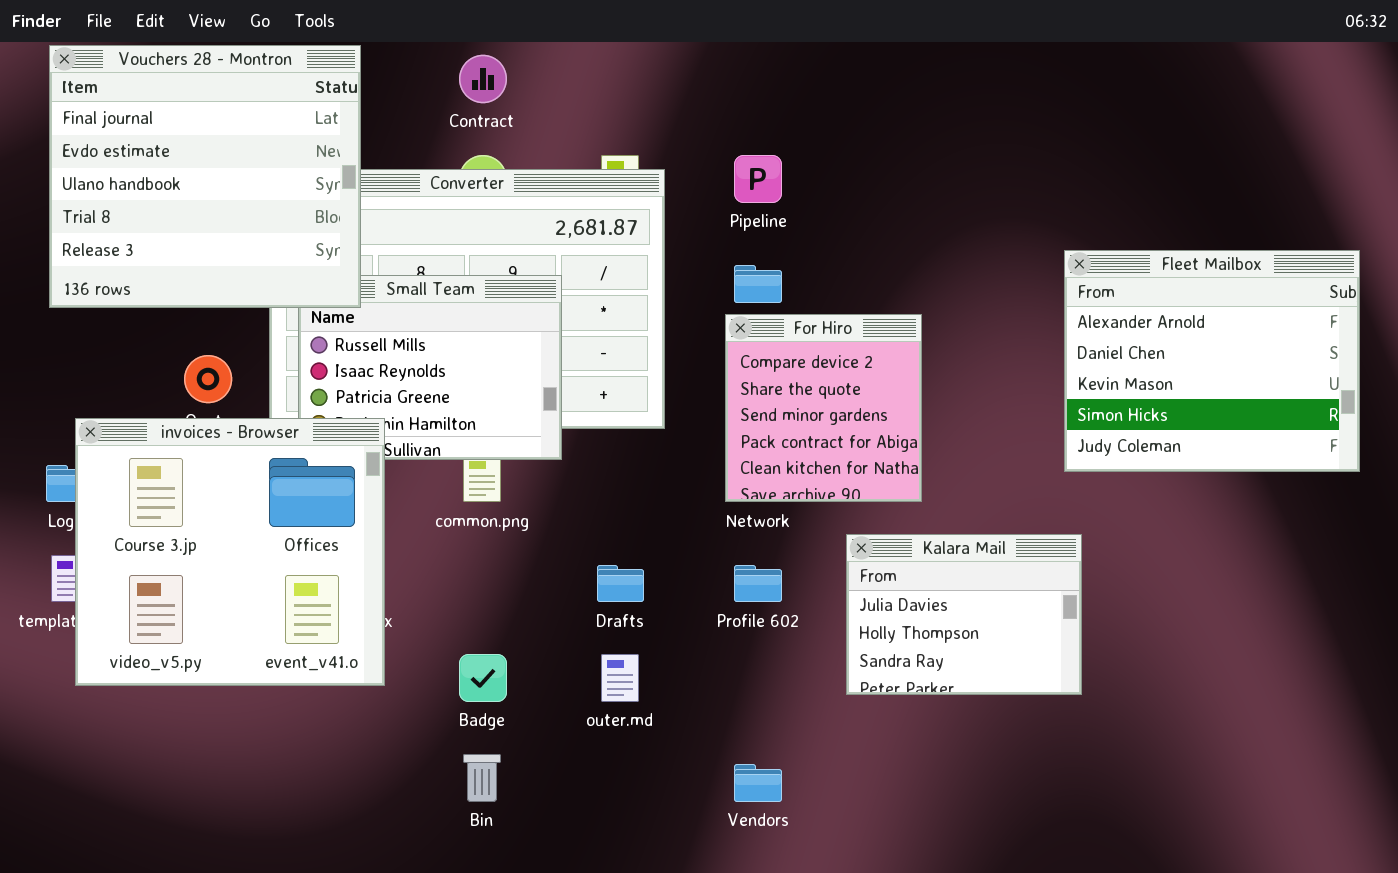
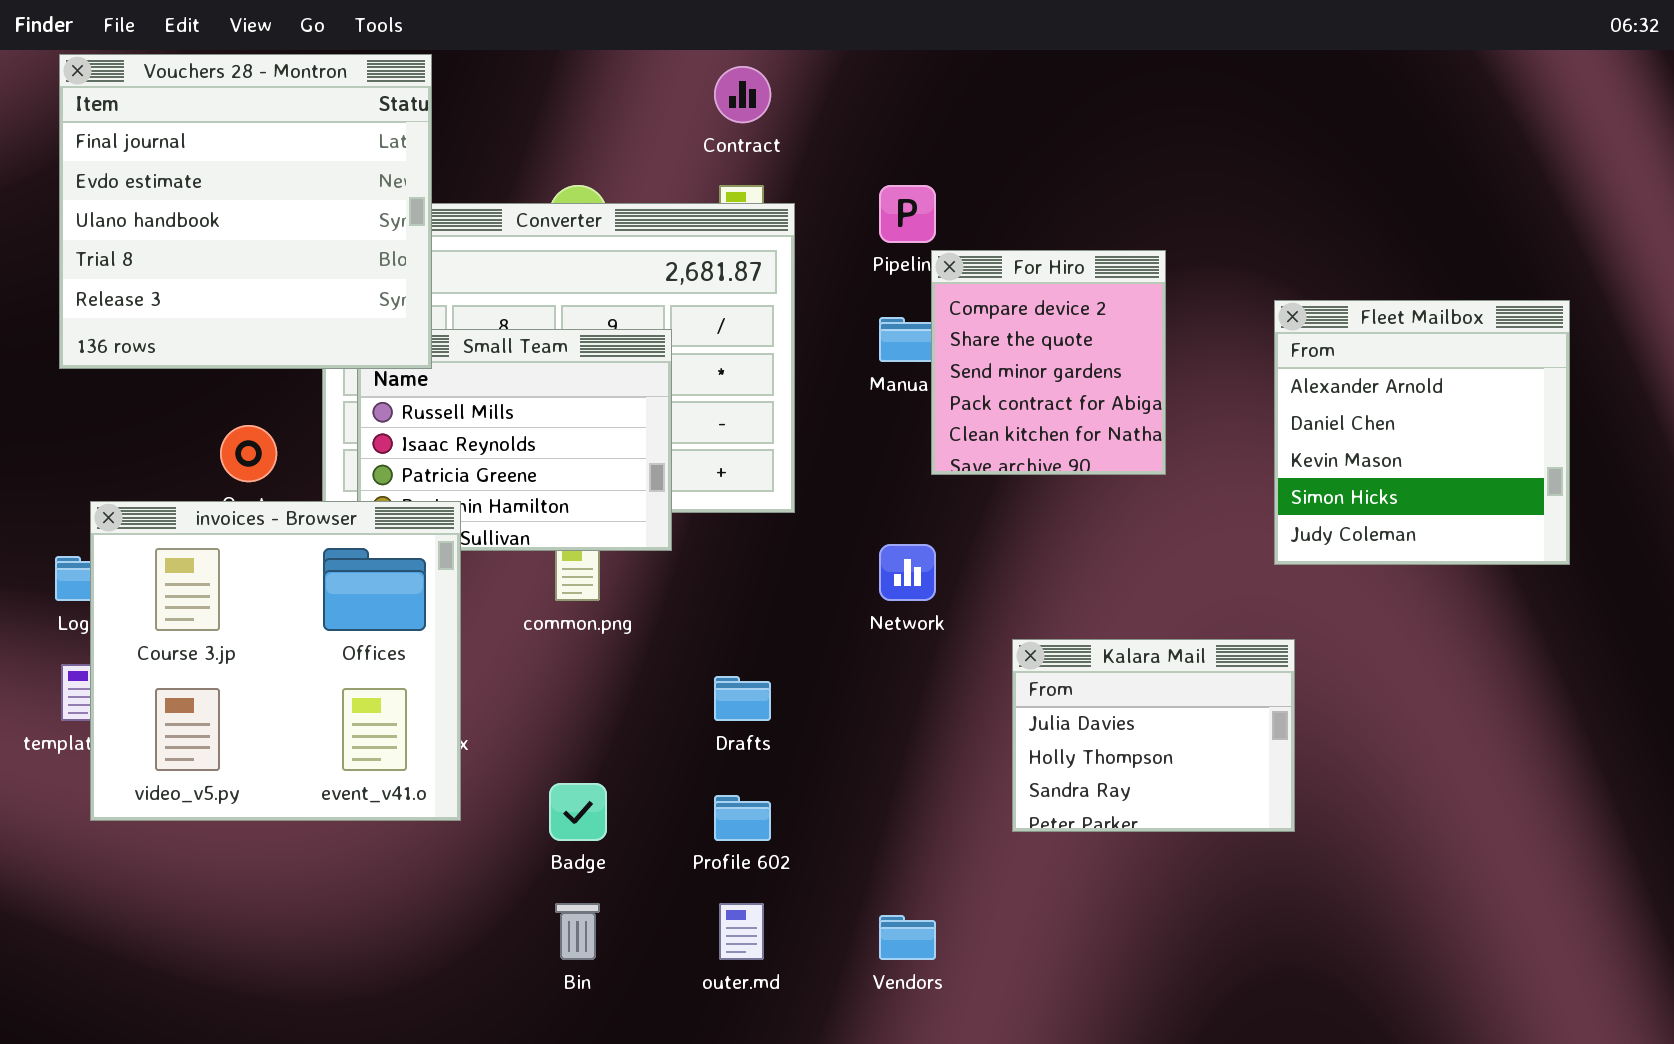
Contract: [459,55,507,103] -> [714,66,771,123], moved
Fleet Mailbox: [1064,250,1360,472] -> [1274,300,1570,565], resized
For Hiro: [725,314,922,502] -> [931,250,1166,475], moved
Profile 602: [734,565,782,602] -> [714,795,771,841], moved
outer.md: [601,654,639,702] -> [719,903,764,960], moved

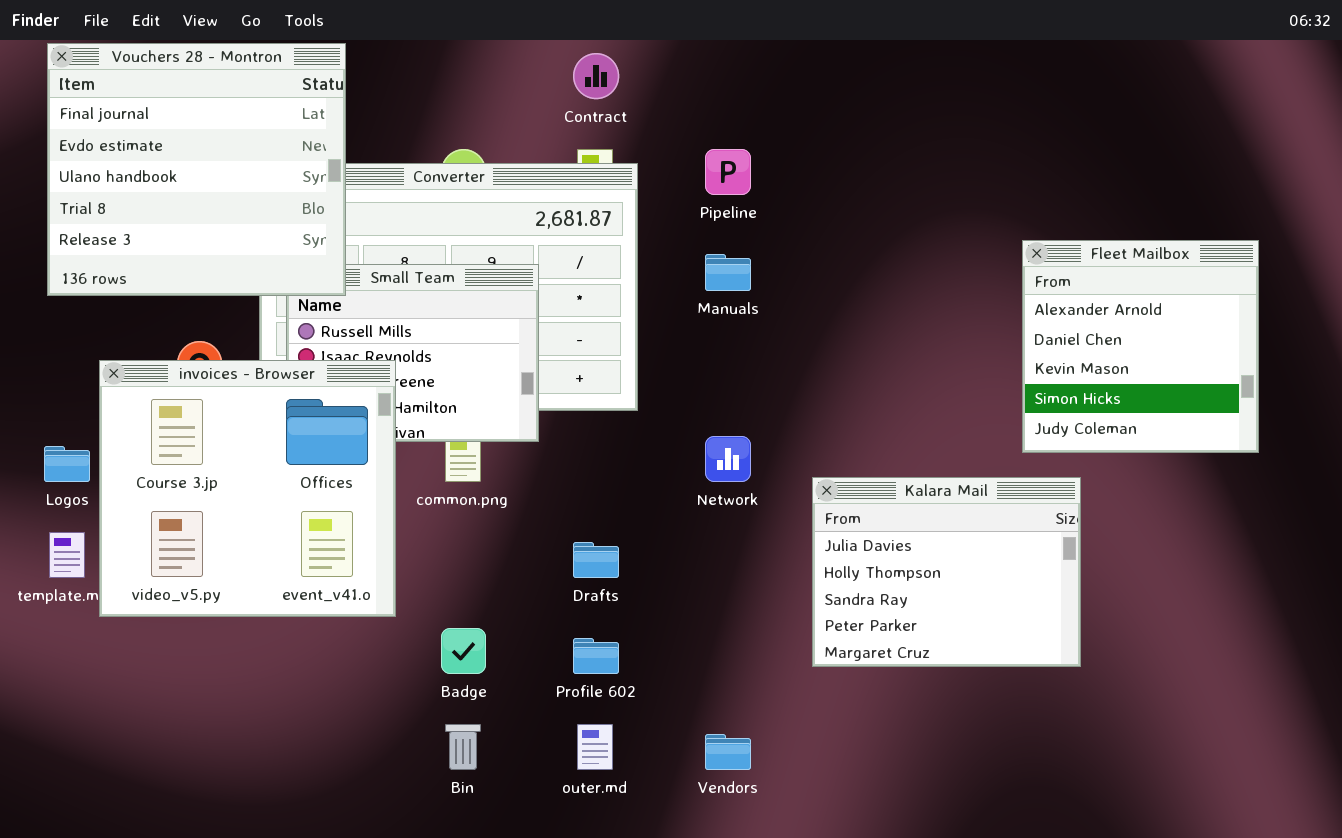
For Hiro: [931,250,1166,475] -> none, closed
invoices - Browser: [90,501,461,821] -> [99,360,396,617], moved
Kalara Mail: [1012,639,1295,832] -> [812,477,1081,667], resized

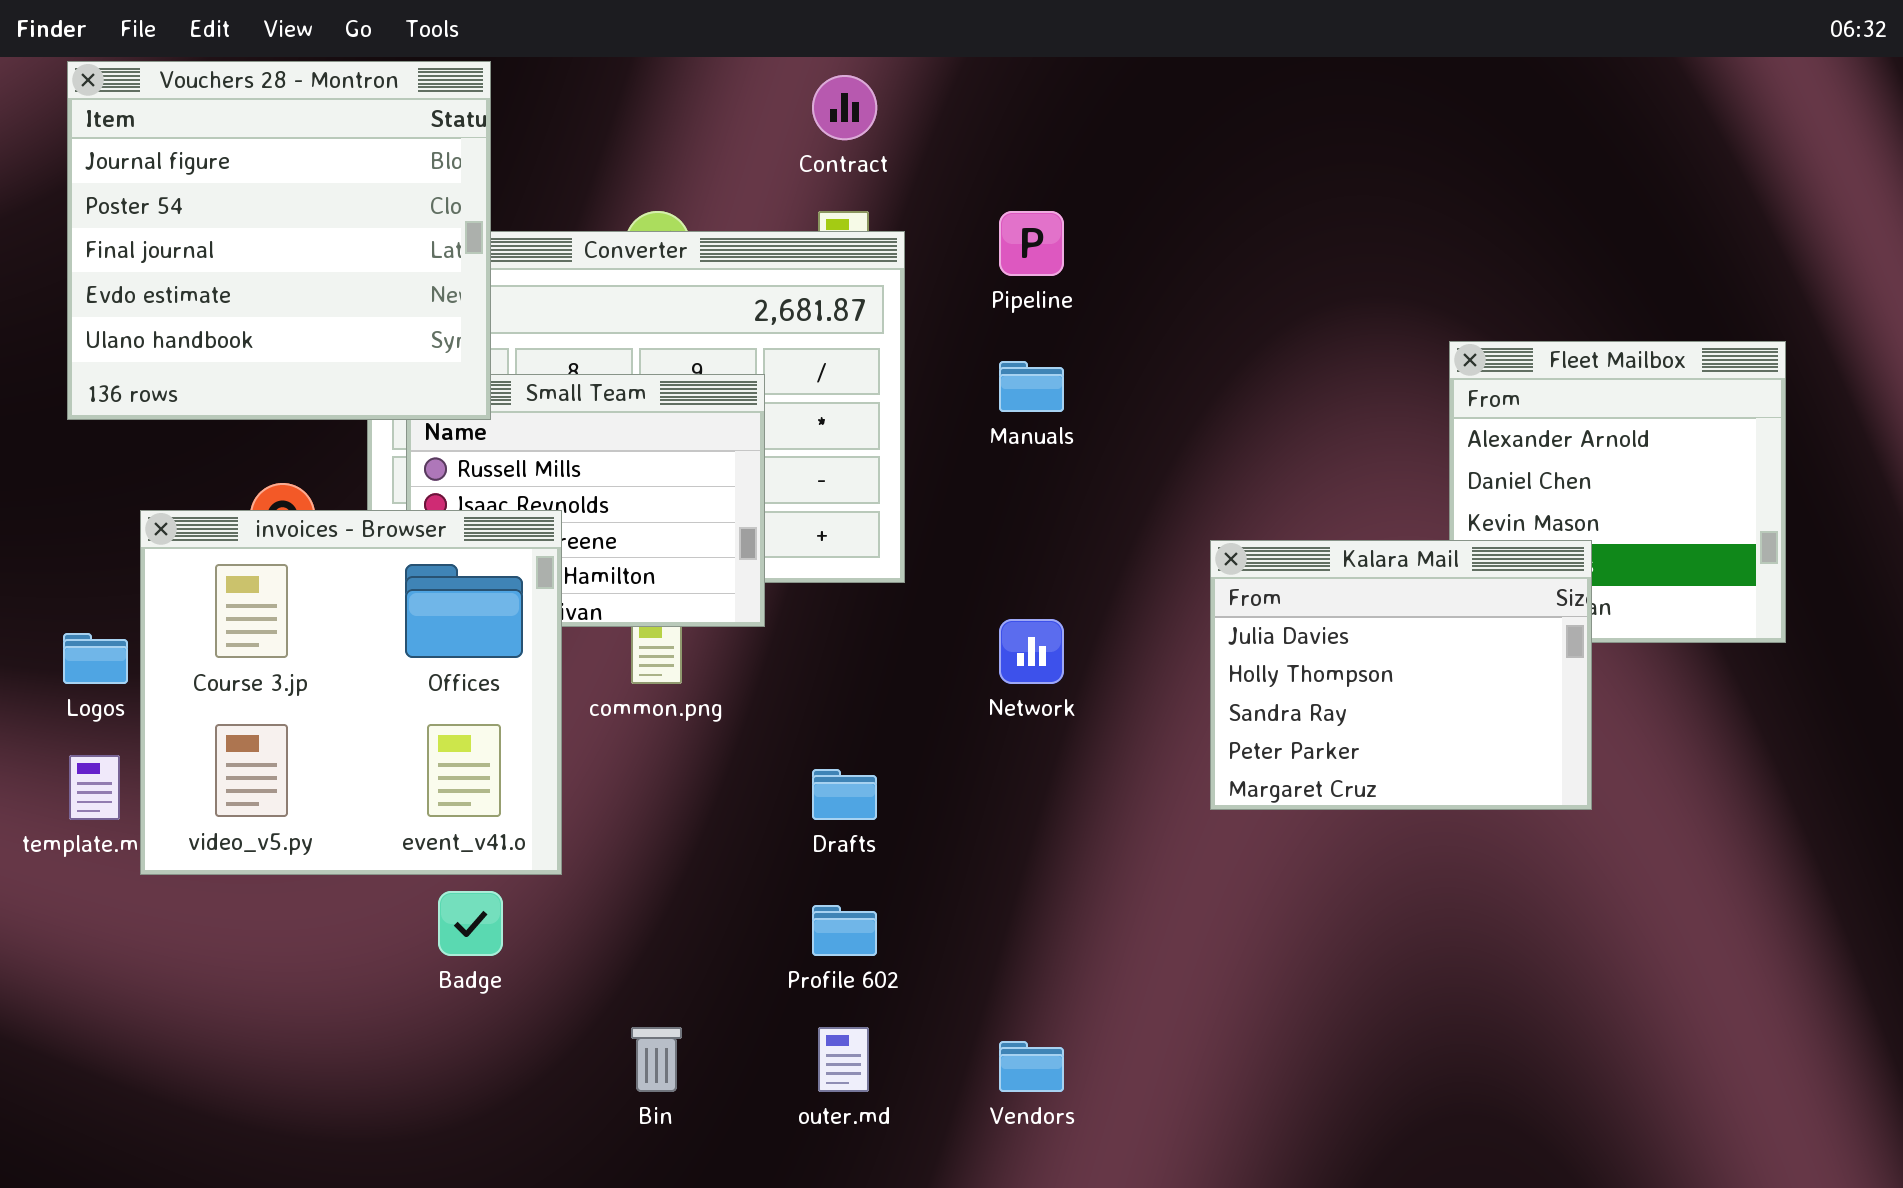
Vouchers 28 - Montron: [47,43,346,296] -> [67,61,491,420], scrolled up 2 rows
Kalara Mail: [812,477,1081,667] -> [1210,540,1592,810], moved
Badge: [441,628,486,674] -> [438,891,503,956], moved

